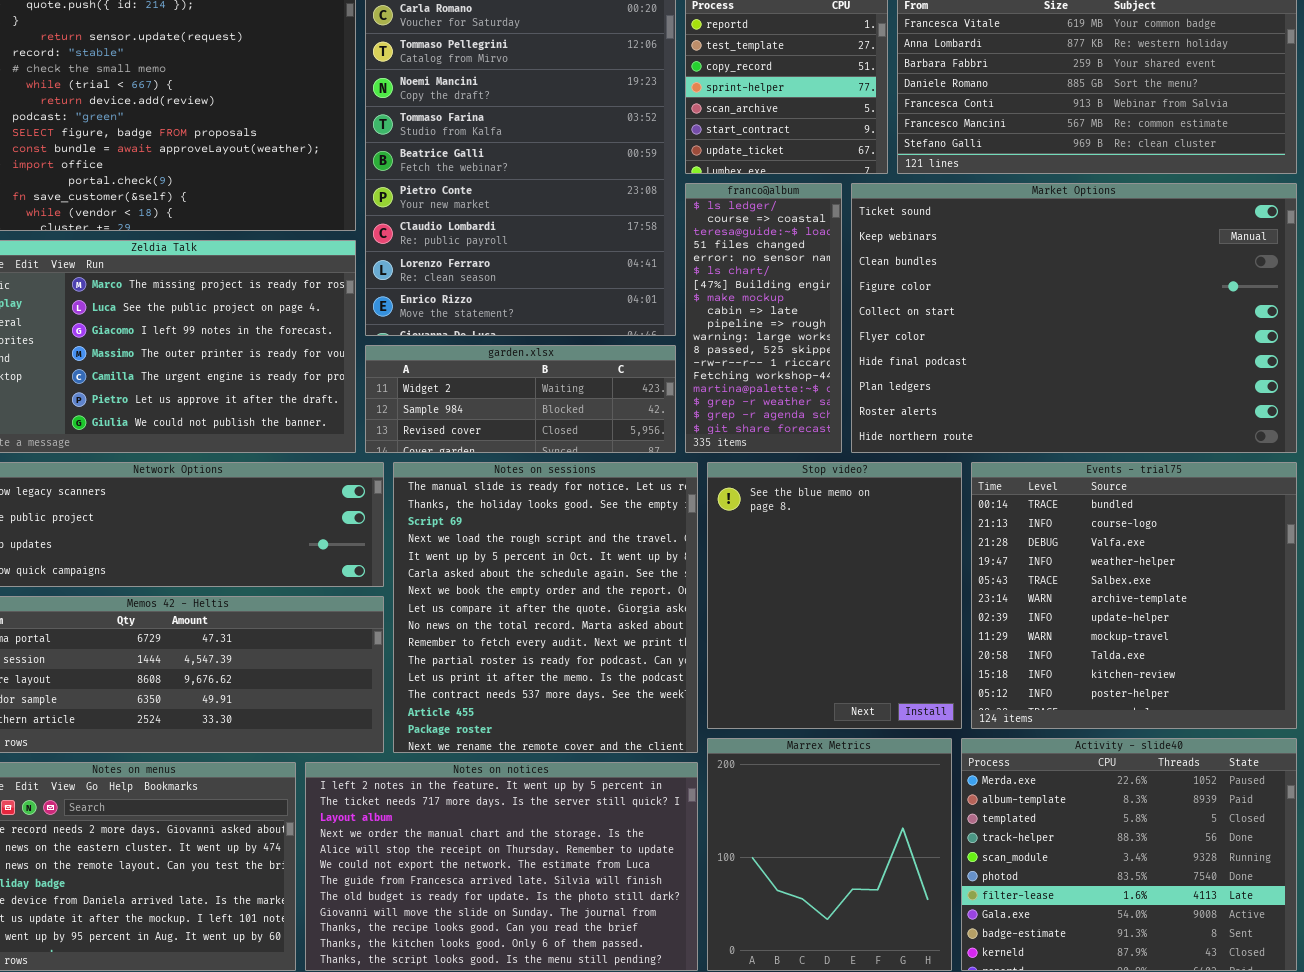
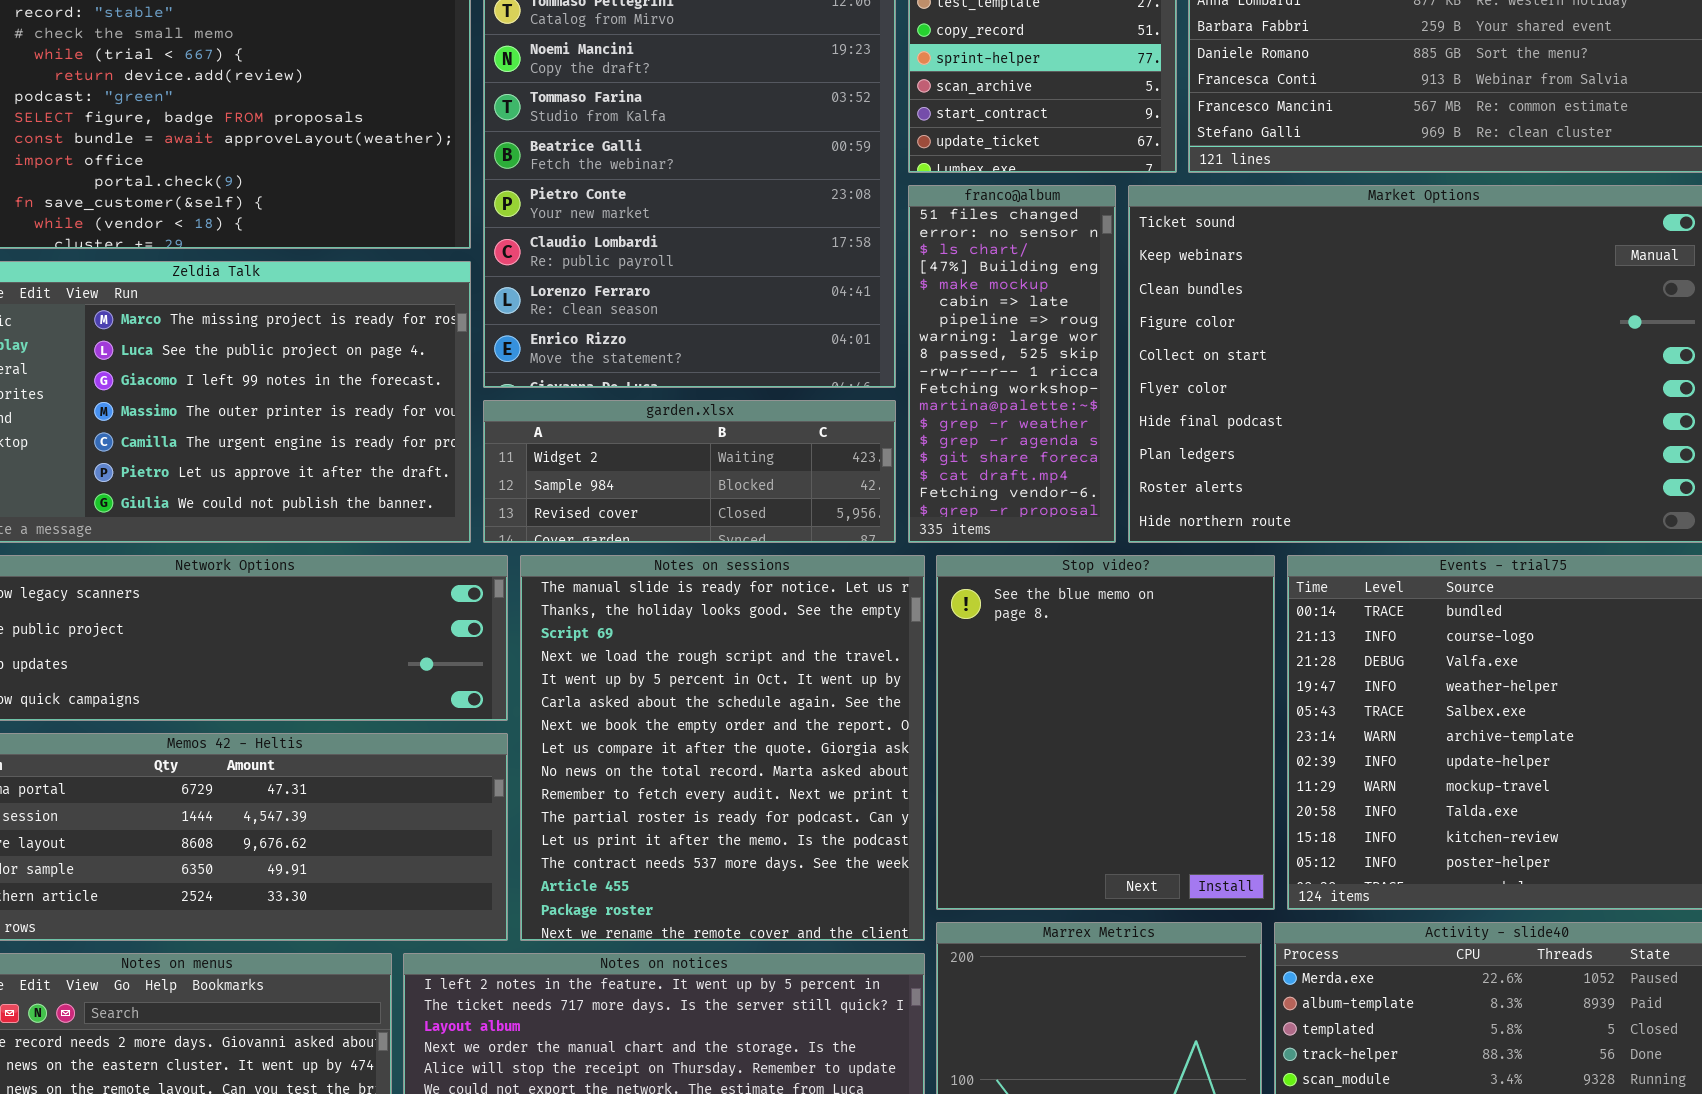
franco@album: [685,183,842,453] -> [908,185,1116,543], scrolled down 3 rows

